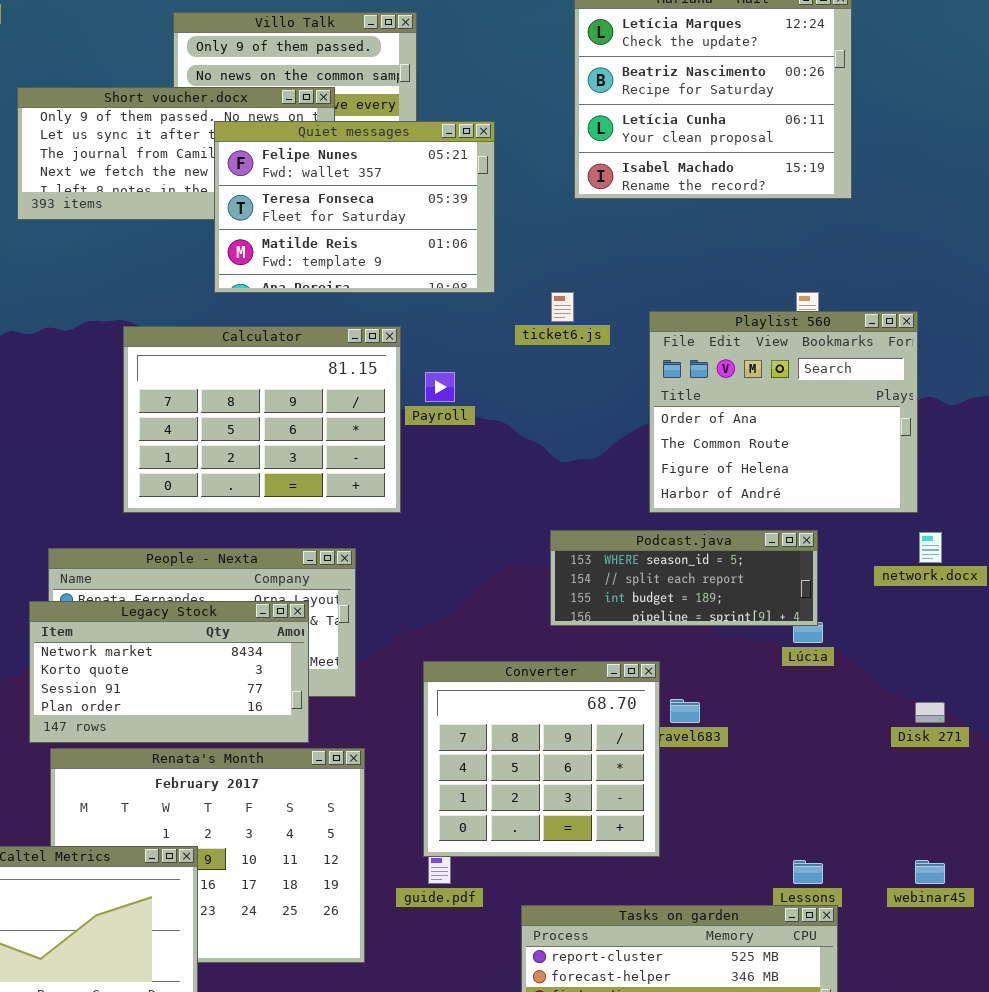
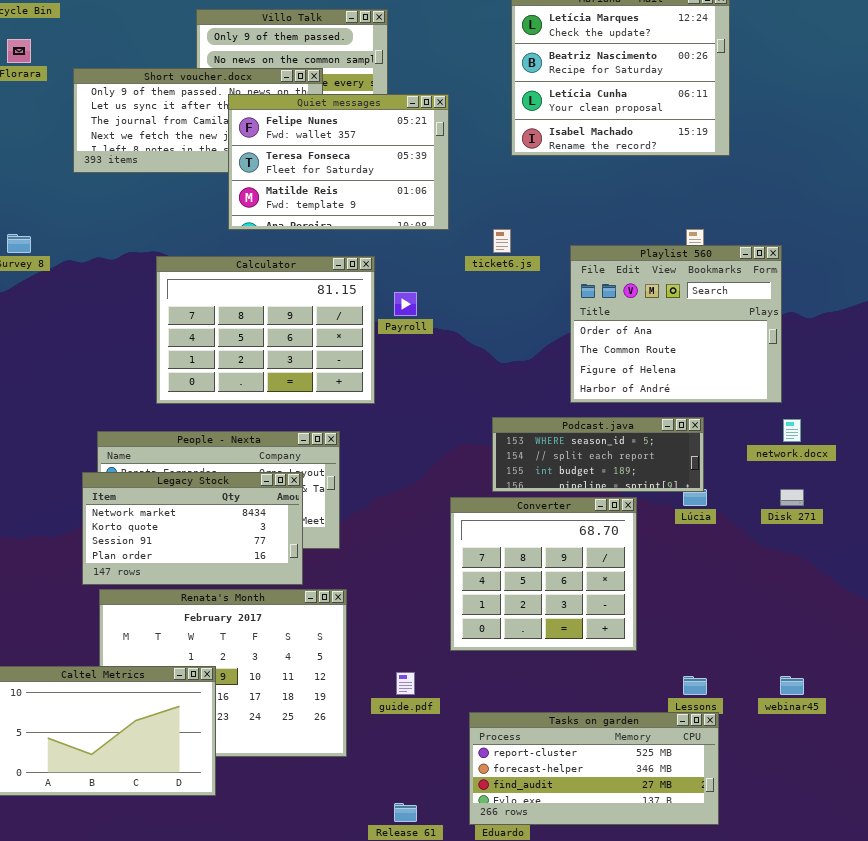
Converter: [423,661,660,857] -> [450,497,637,651], moved
Disk 271: [915,702,945,723] -> [780,489,804,506], moved

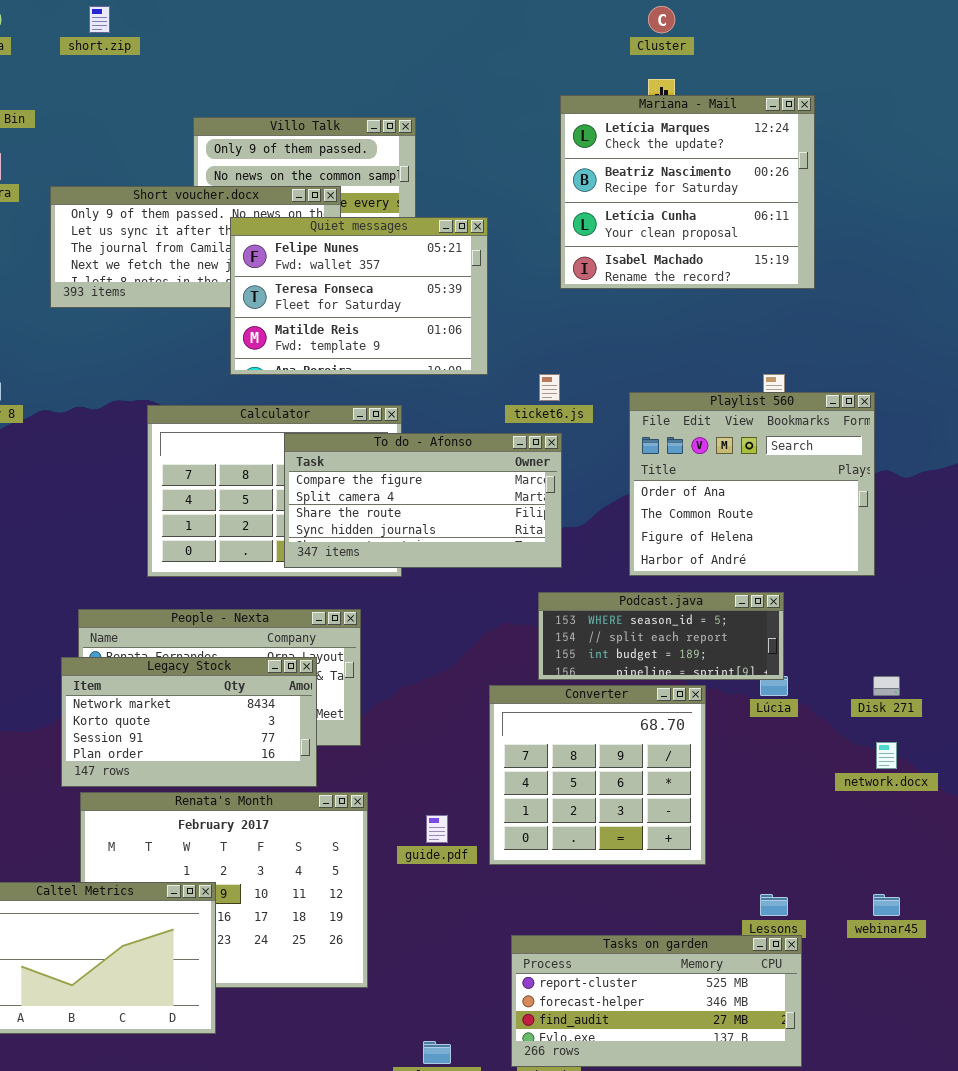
To do - Afonso: none -> [284,433,562,568], opened
network.docx: [783,419,801,442] -> [876,742,897,769], moved
guide.pdf: [396,672,415,695] -> [426,815,448,843], moved

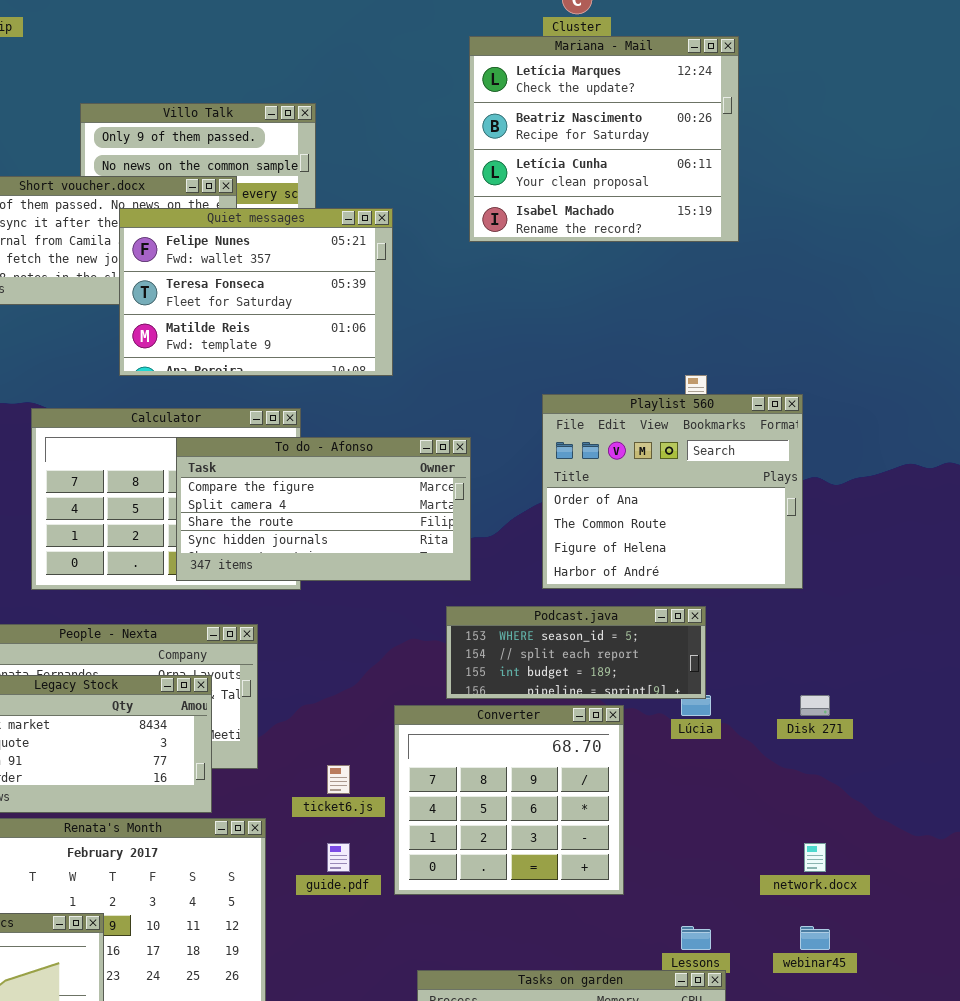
Mariana - Mail: [560,95,815,289] -> [469,36,739,242], moved
ticket6.js: [539,374,560,401] -> [327,765,350,794], moved
network.docx: [876,742,897,769] -> [804,843,826,872], moved

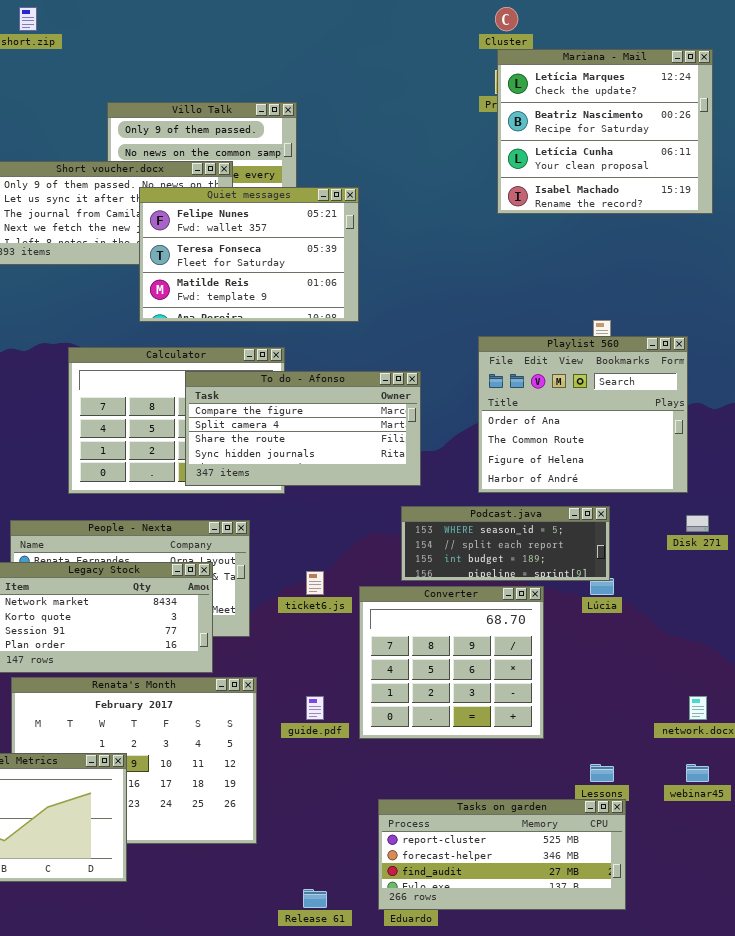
Mariana - Mail: [469,36,739,242] -> [497,49,713,214], moved
Disk 271: [800,695,830,716] -> [686,515,709,532], moved
ticket6.js: [327,765,350,794] -> [306,571,324,595], moved

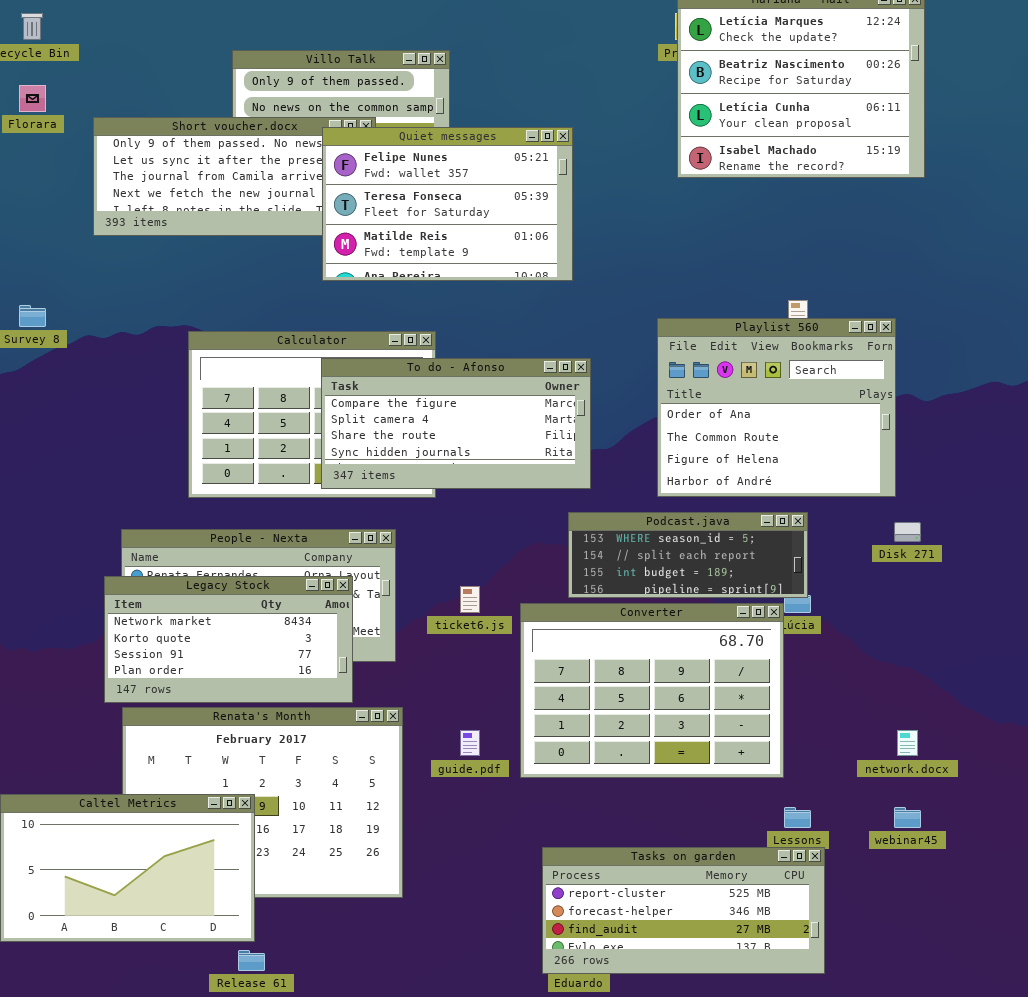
Quiet messages: [139,187,359,322] -> [322,127,573,281], moved
Converter: [359,586,544,739] -> [520,603,784,778], resized
Release 61: [303,889,327,908] -> [238,950,265,971], moved

